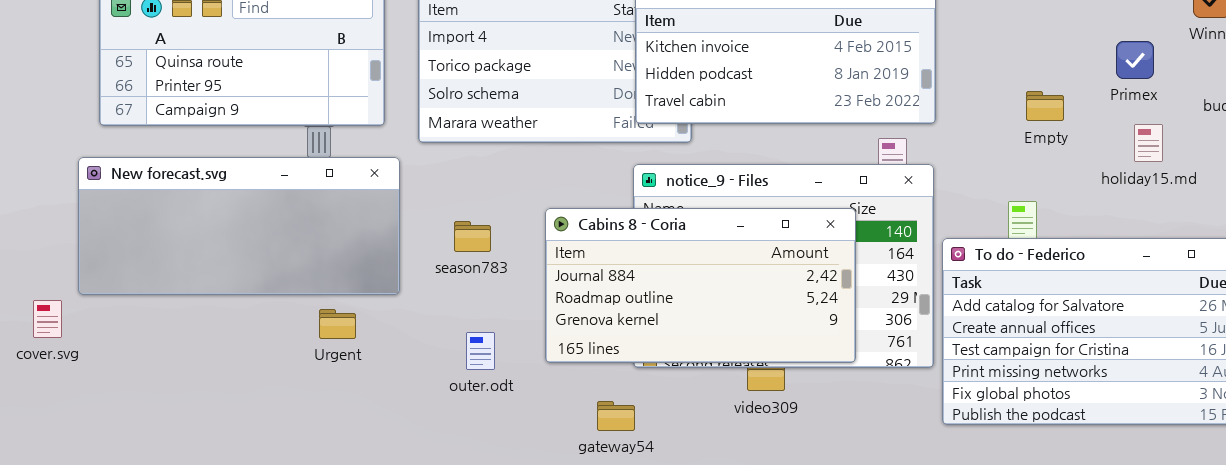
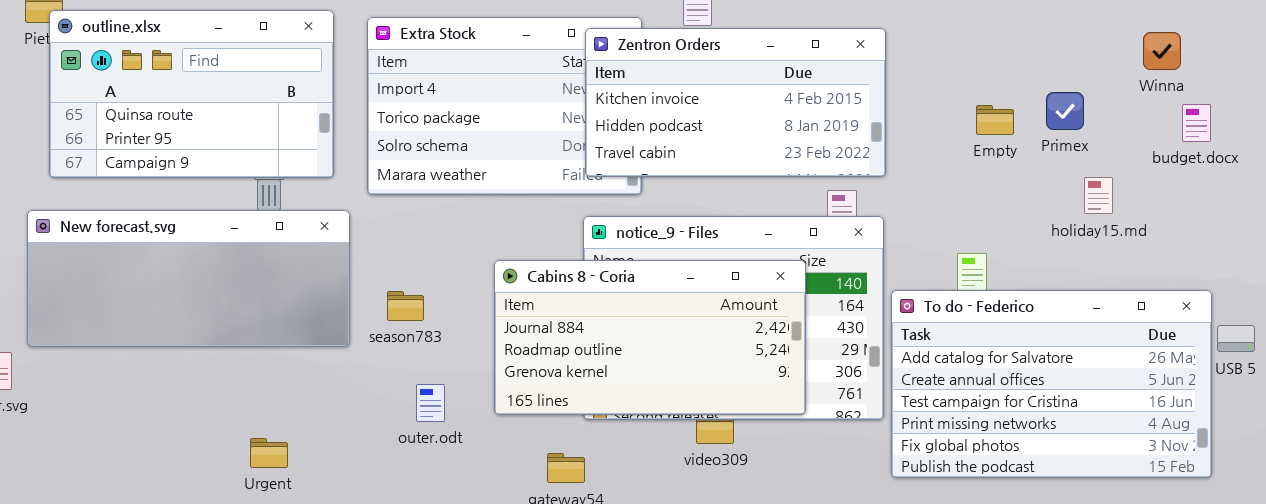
Primex: [1116,41,1154,79] -> [1046,92,1084,130], moved
Empty: [1026,91,1064,121] -> [976,105,1014,135], moved
season783: [454,221,491,252] -> [387,291,424,321], moved
Urgent: [319,309,356,339] -> [250,438,288,468], moved

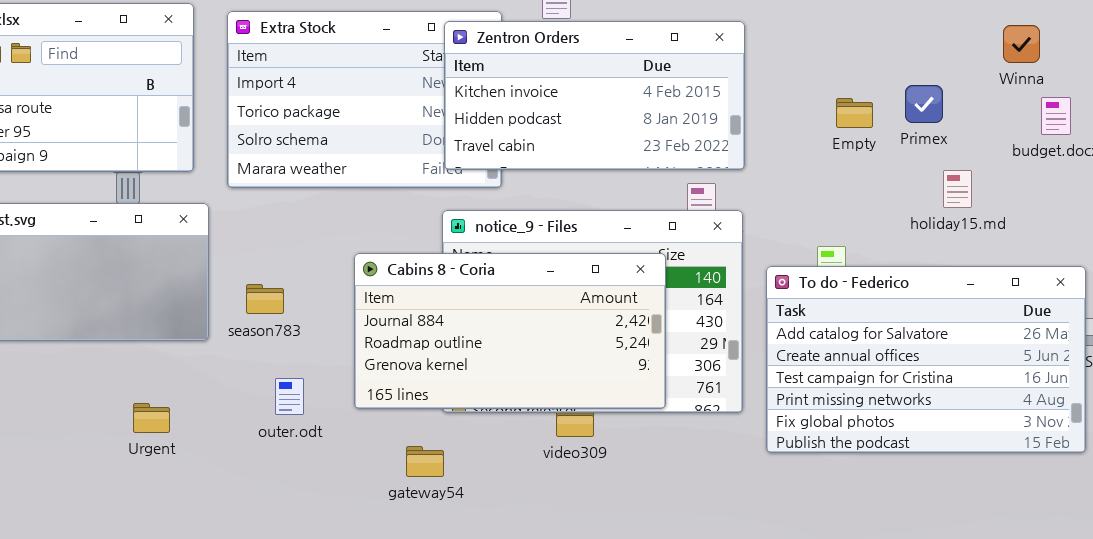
To do - Federico: [891,290,1212,478] -> [766,266,1086,453], moved
Urgent: [250,438,288,468] -> [133,403,170,433], moved

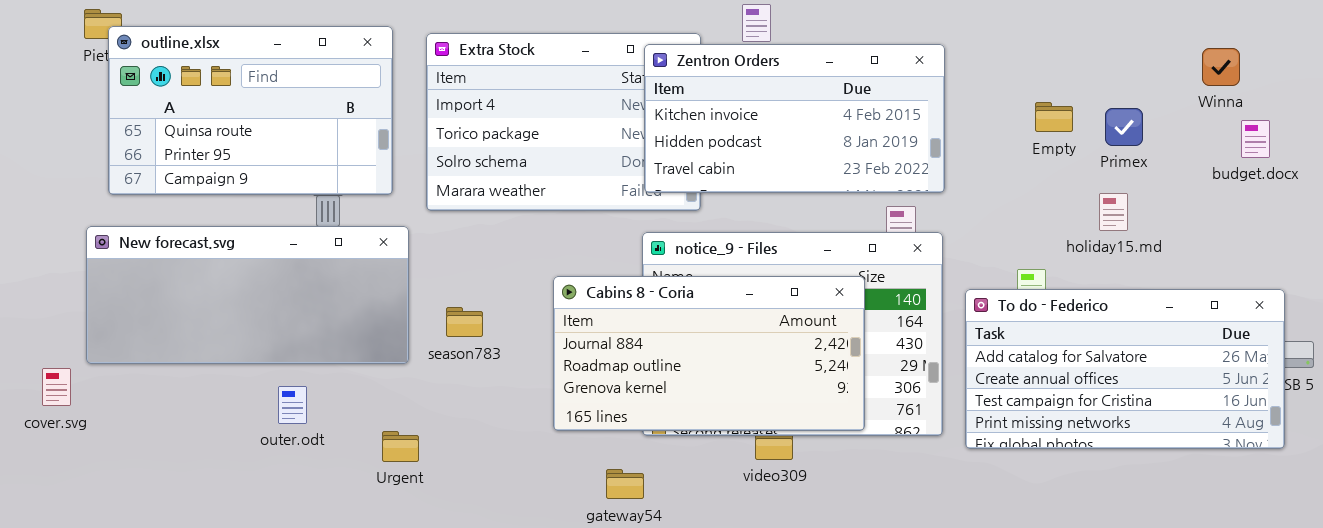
Empty: [836,98,873,128] -> [1035,102,1073,132], moved
holiday15.md: [943,170,972,208] -> [1099,193,1128,231], moved
To do - Federico: [766,266,1086,453] -> [965,289,1285,449], resized
outer.odt: [275,378,304,415] -> [278,386,307,424], moved
Urgent: [133,403,170,433] -> [382,431,419,462], moved

